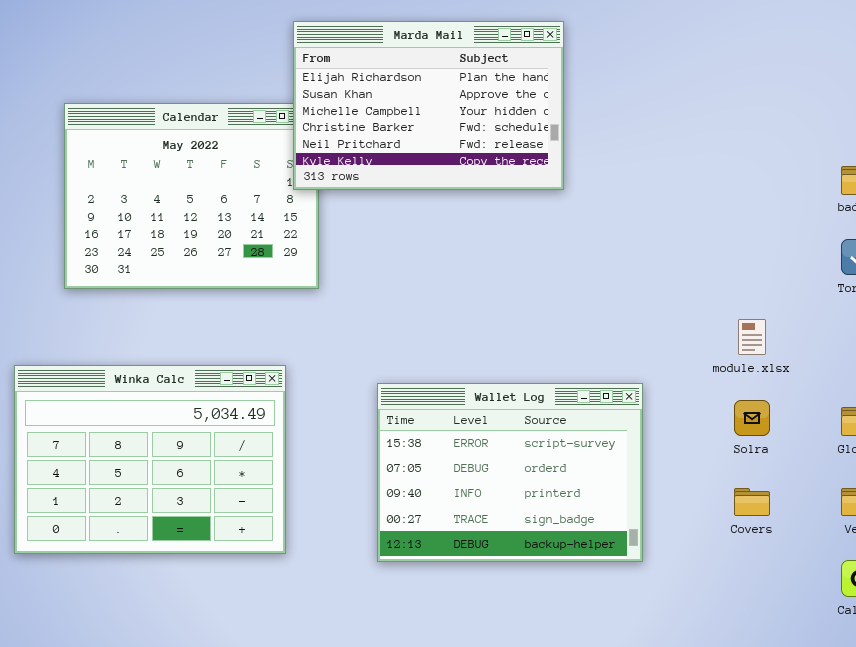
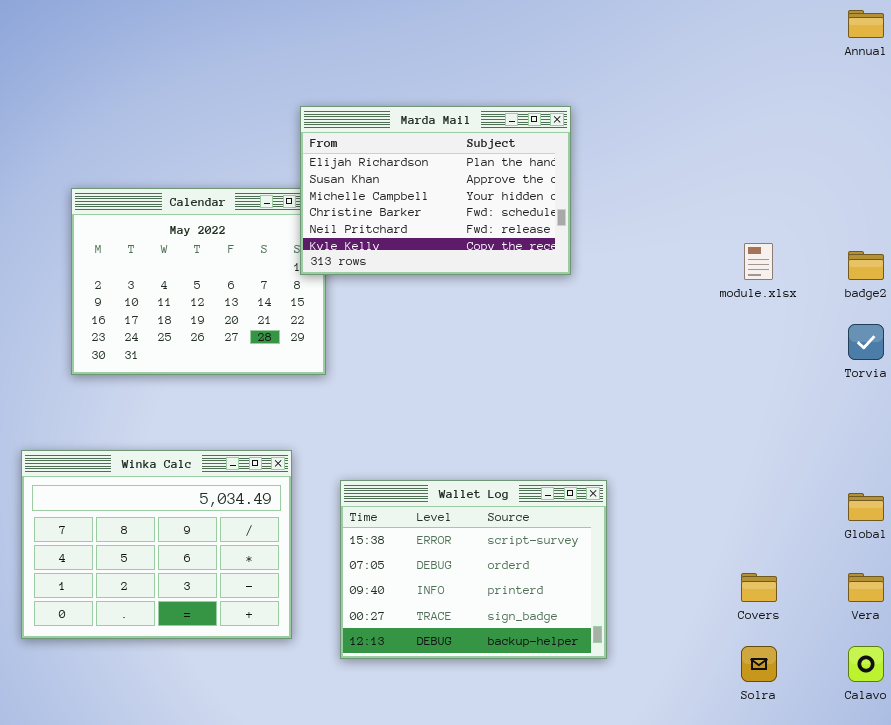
module.xlsx: [738,319,766,355] -> [744,243,773,280], moved
Wallet Log: [377,383,643,562] -> [340,480,607,659], moved
Solra: [734,400,770,436] -> [741,646,777,682], moved

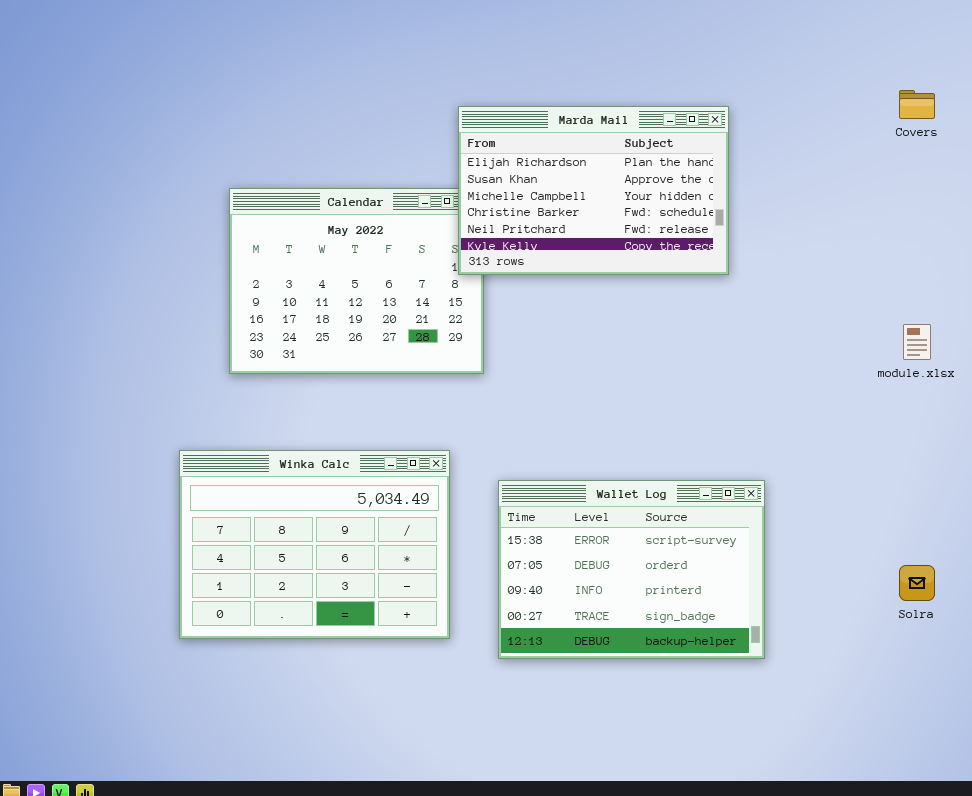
module.xlsx: [744,243,773,280] -> [903,324,931,360], moved
Covers: [741,573,777,602] -> [899,90,935,119], moved
Solra: [741,646,777,682] -> [899,565,935,601], moved

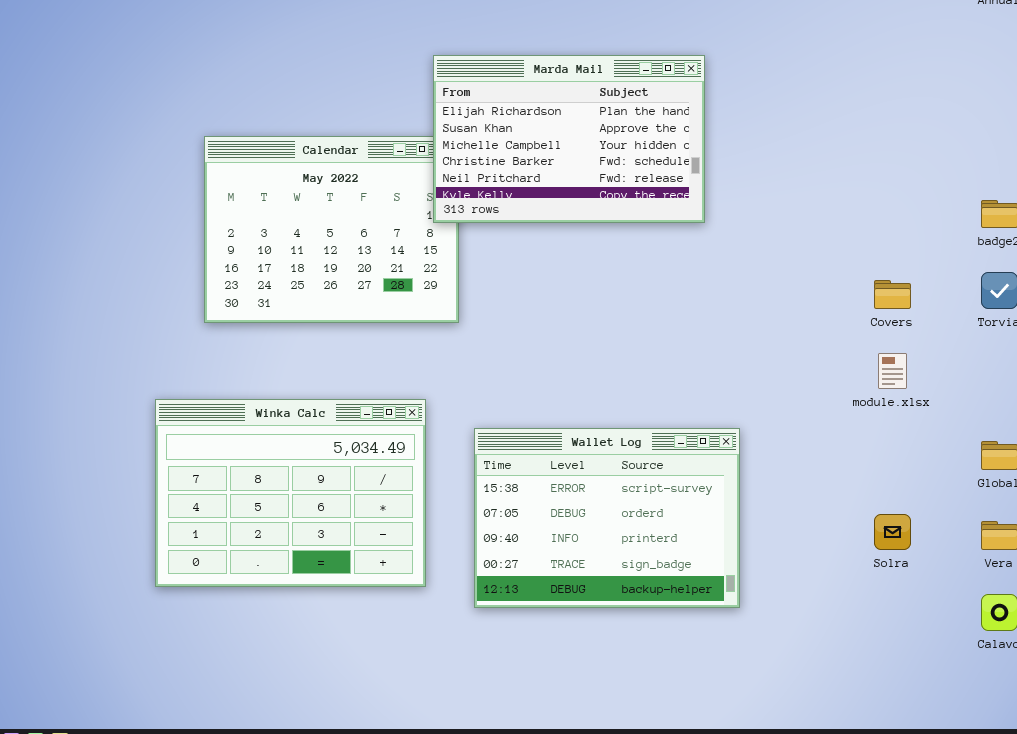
Covers: [899,90,935,119] -> [874,280,911,309], moved
module.xlsx: [903,324,931,360] -> [878,353,907,389], moved

